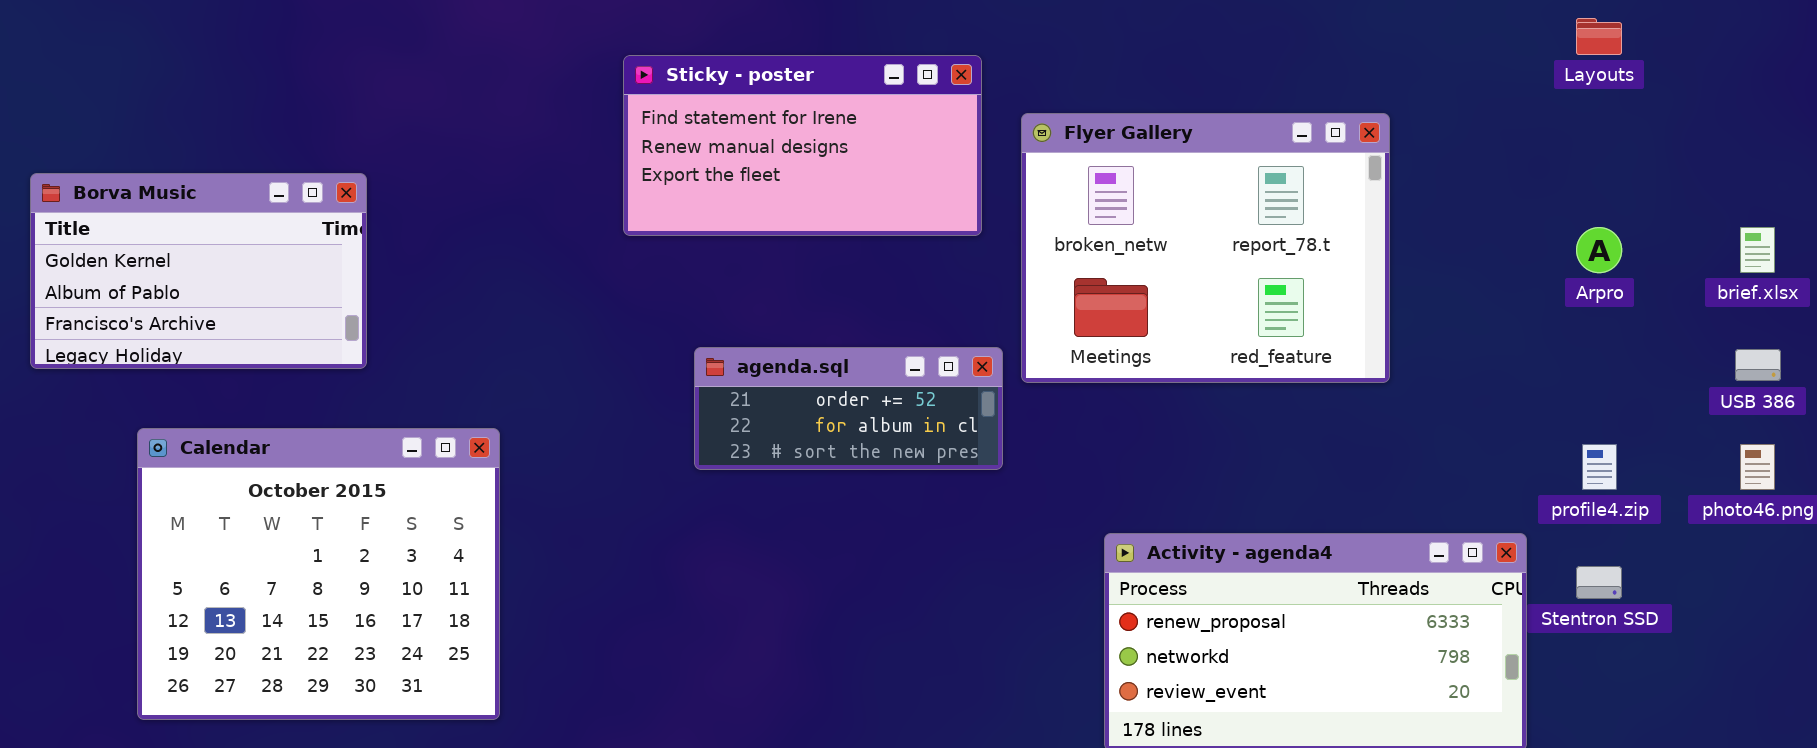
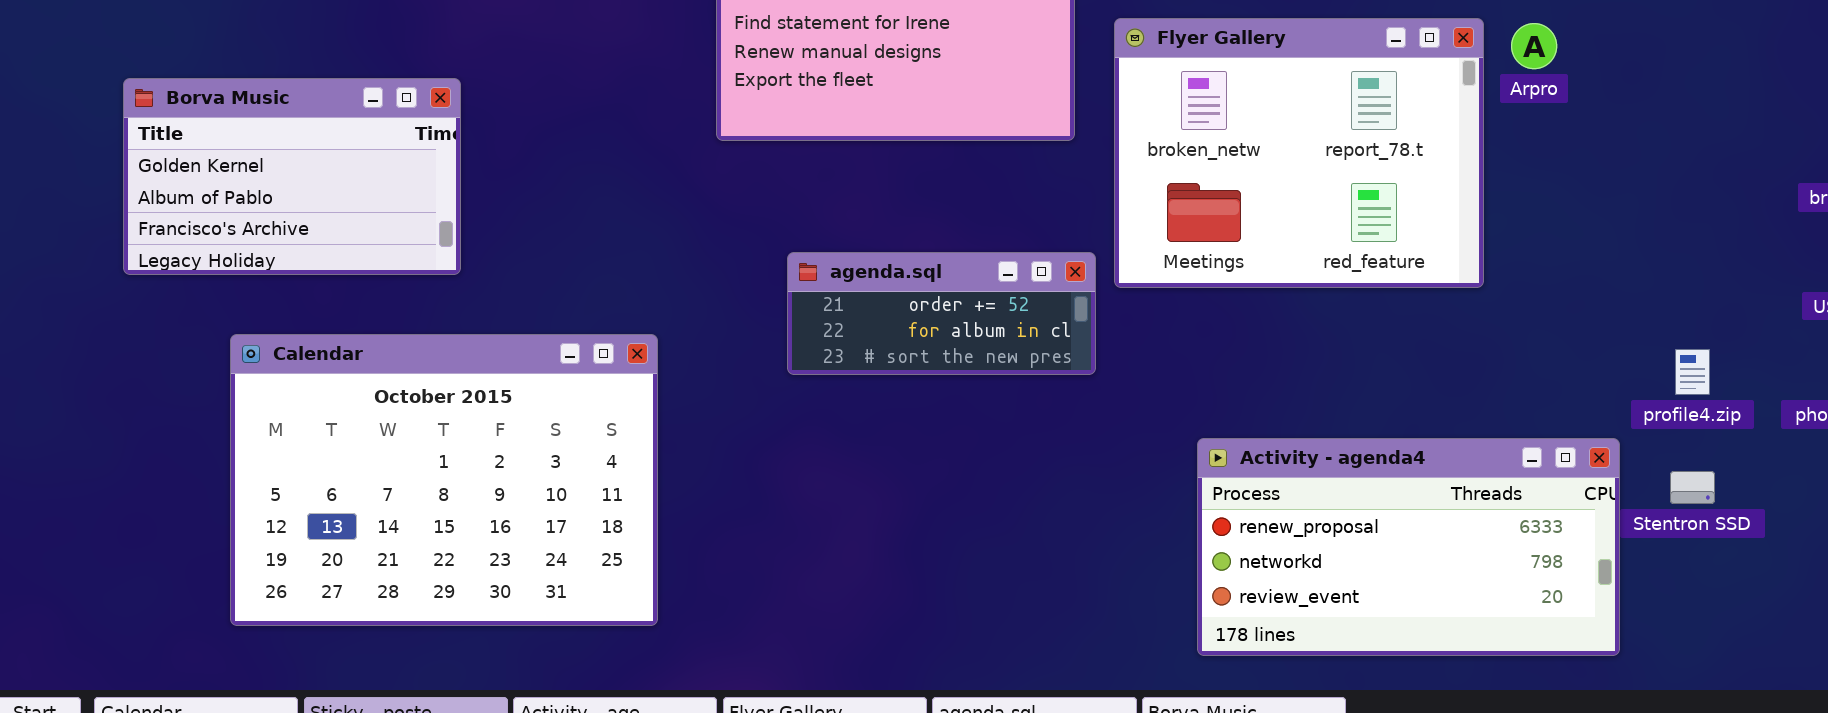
Arpro: [1576,227,1622,273] -> [1511,23,1557,69], moved
Calendar: [137,428,500,720] -> [230,334,658,626], resized

